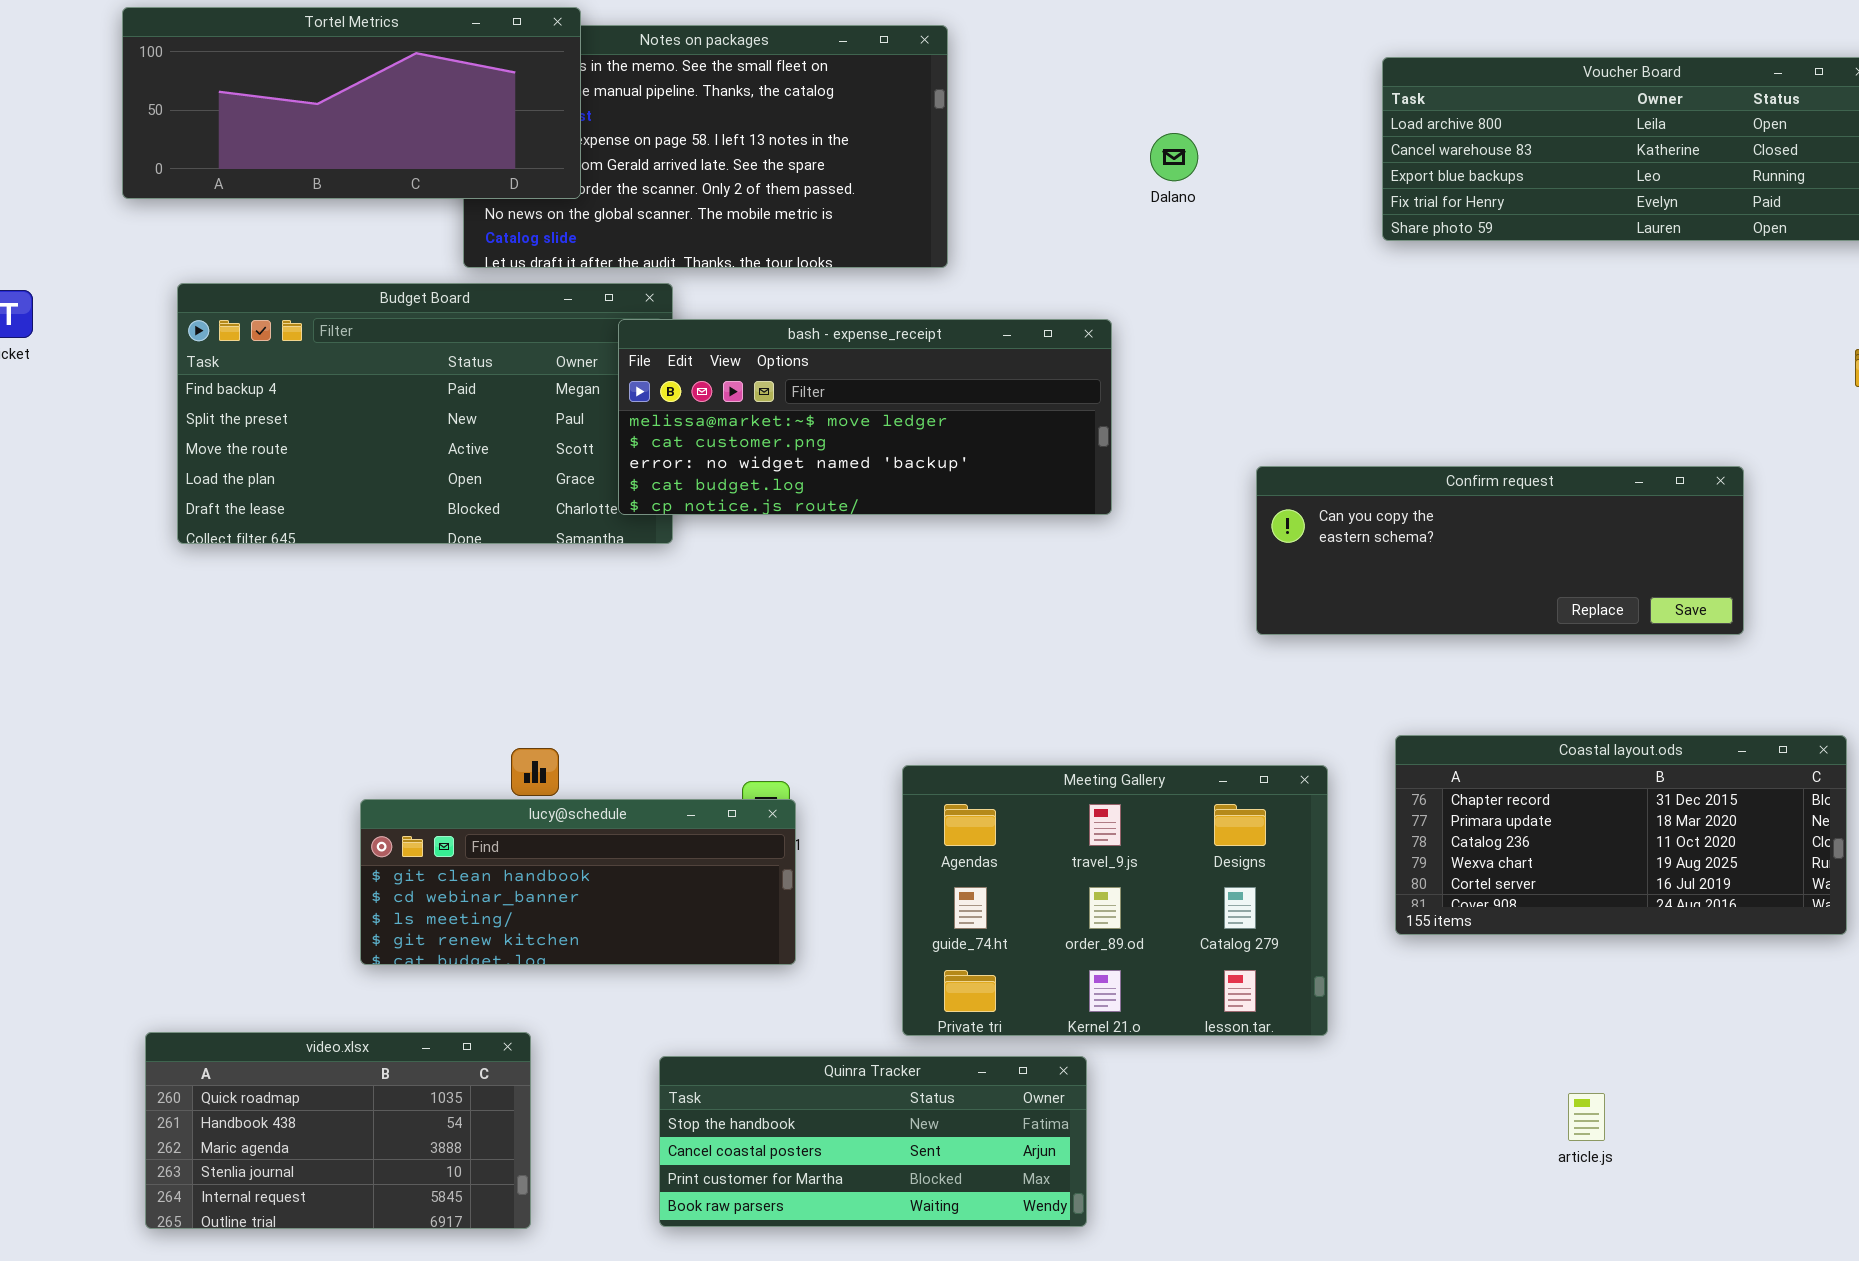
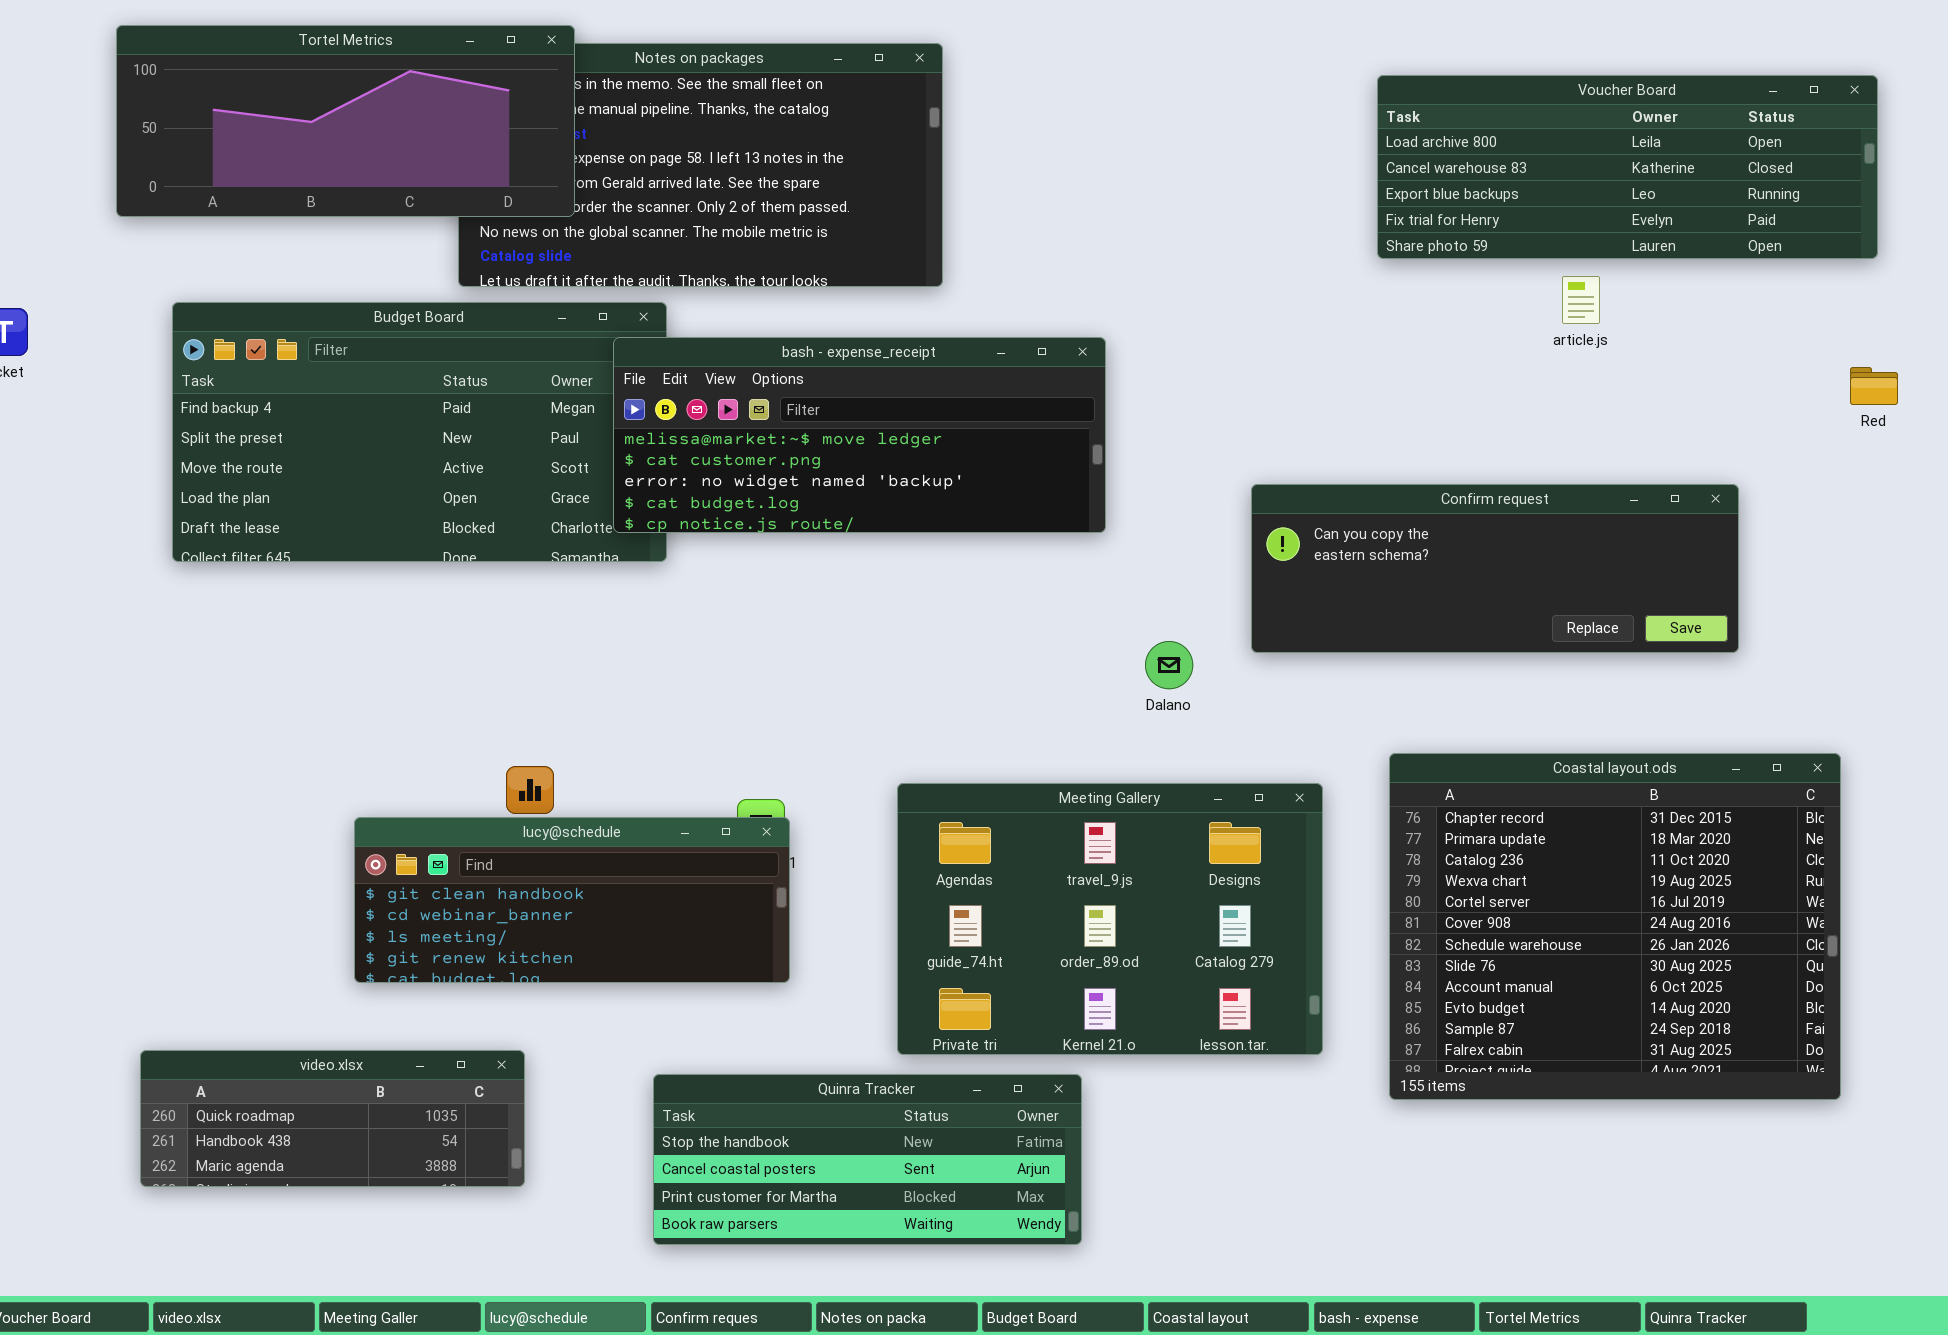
Dalano: [1150,133,1198,181] -> [1145,641,1193,689], moved
Coastal layout.ods: [1395,735,1847,935] -> [1389,753,1841,1100], resized
video.xlsx: [145,1032,531,1229] -> [140,1050,525,1187], resized
article.js: [1568,1093,1605,1141] -> [1562,276,1600,324], moved

